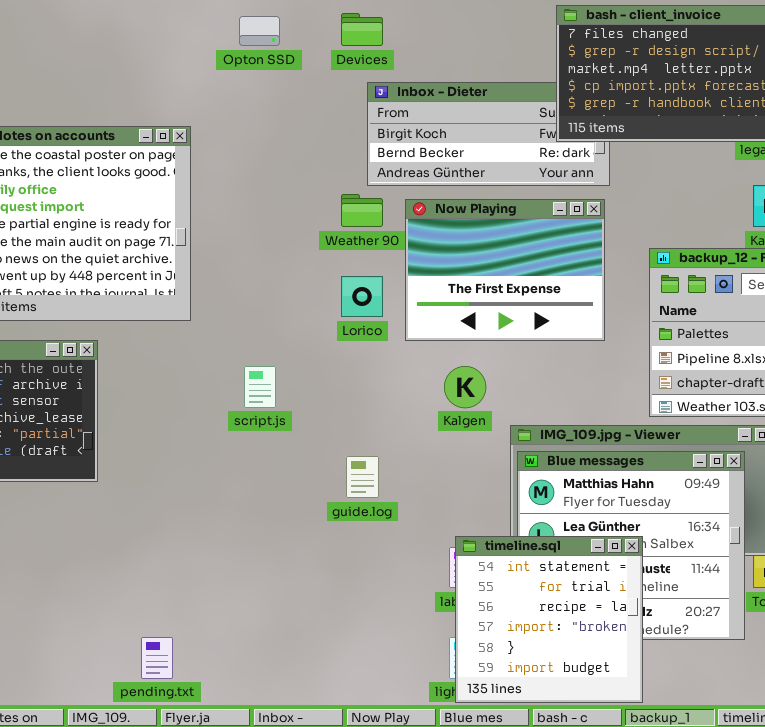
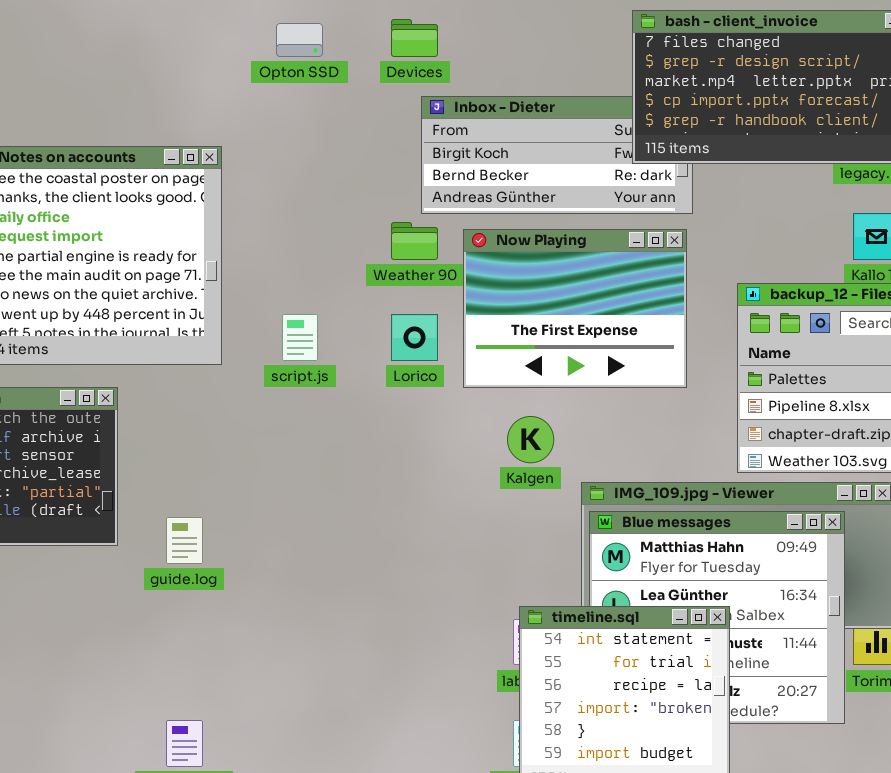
script.js: [244,366,276,408] -> [282,314,318,361], moved
guide.log: [346,456,379,498] -> [166,517,203,564], moved

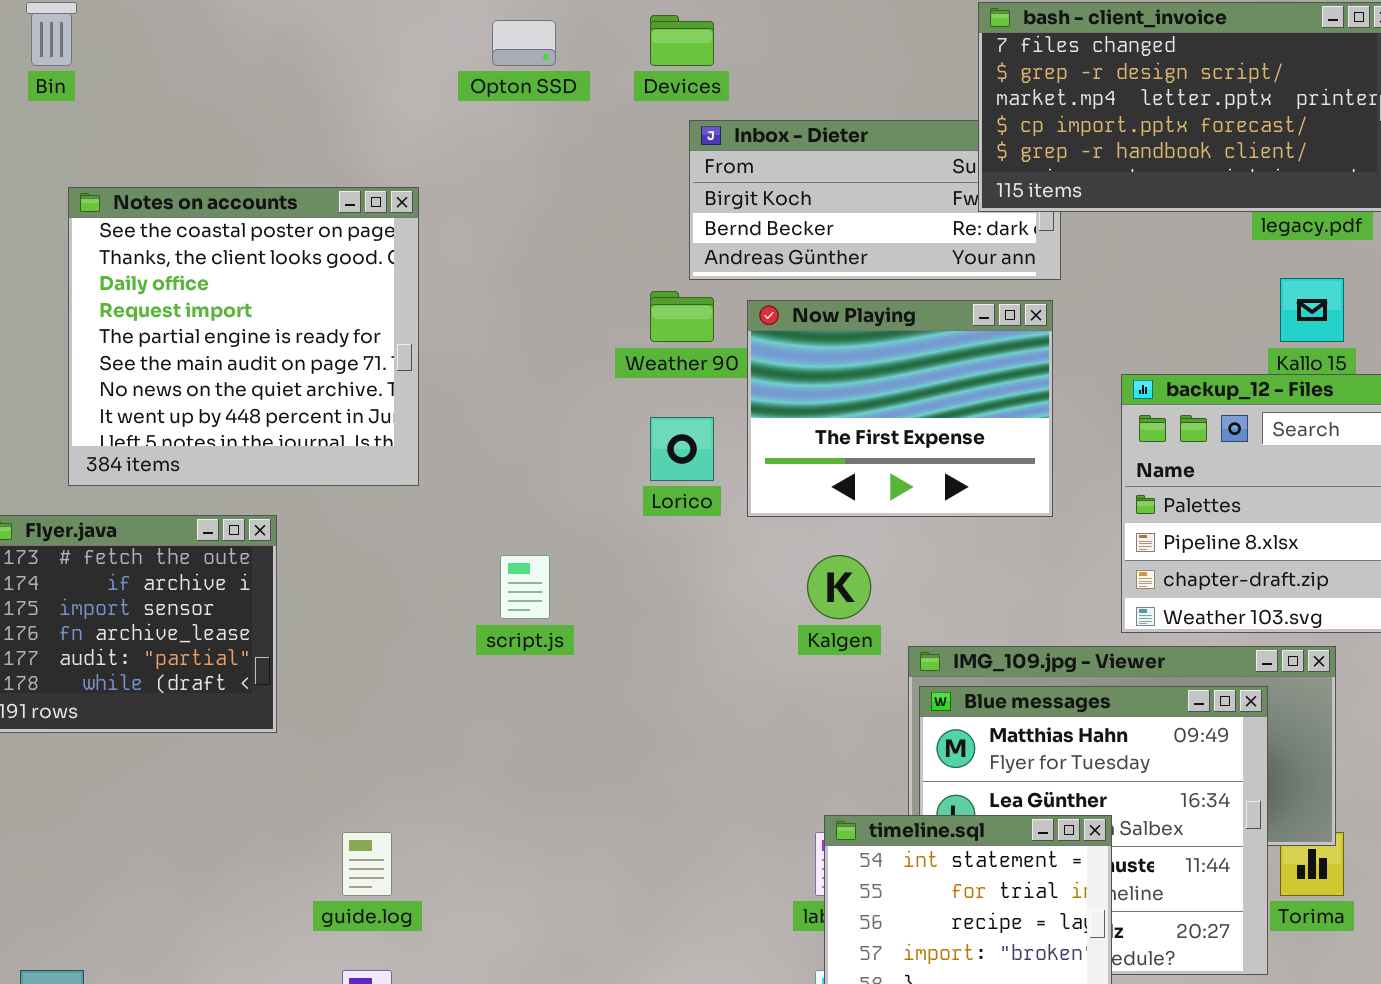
script.js: [282,314,318,361] -> [500,555,550,619], moved
guide.log: [166,517,203,564] -> [342,832,392,896], moved

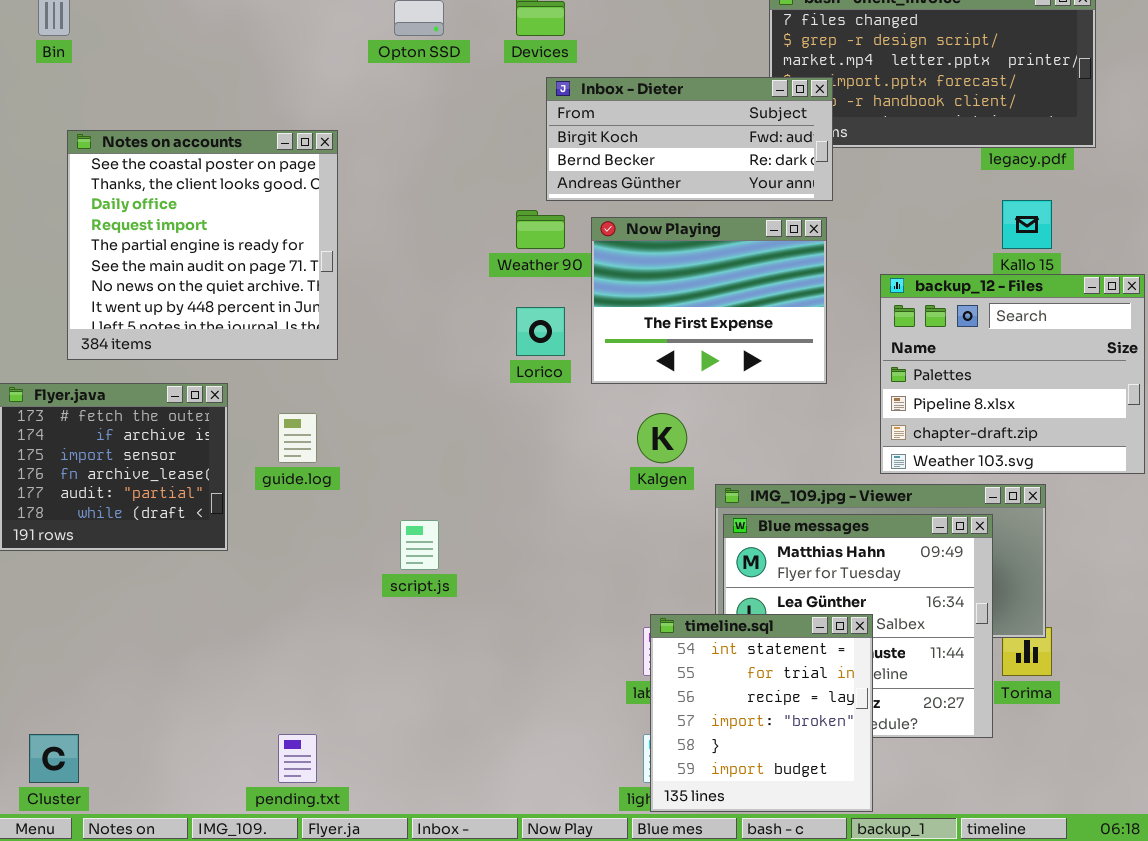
Inbox - Dieter: [689,120,1061,280] -> [546,77,833,201], raised
script.js: [500,555,550,619] -> [400,520,439,570], moved
guide.log: [342,832,392,896] -> [278,413,317,463], moved

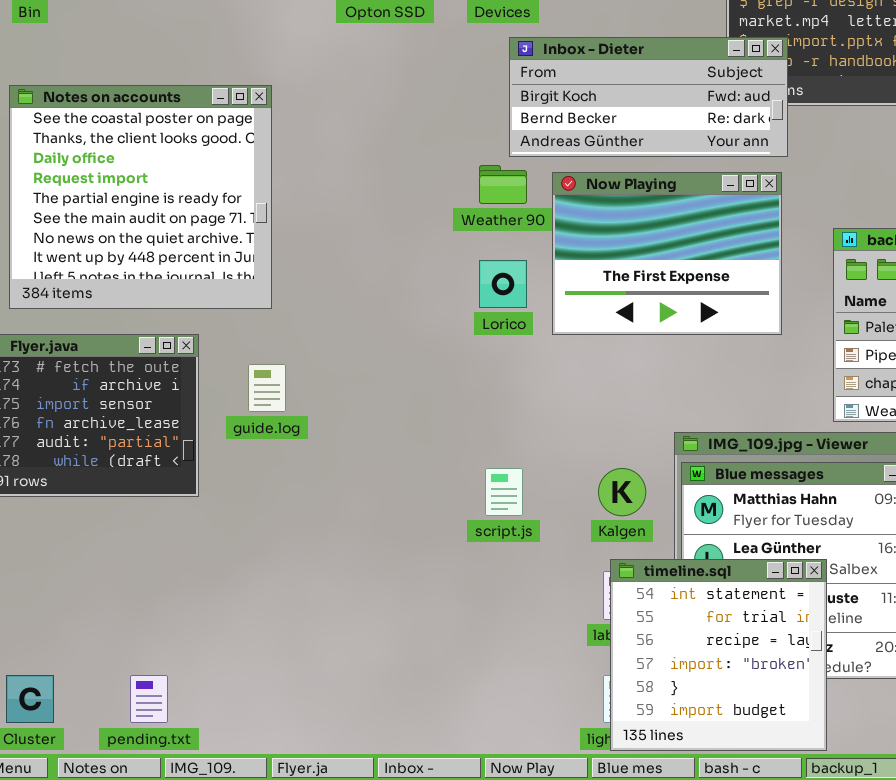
Notes on accounts: [67,130,338,360] -> [9,85,272,309], moved
Kalgen: [637,413,687,463] -> [598,468,646,516], moved
script.js: [400,520,439,570] -> [485,468,523,516], moved
pending.txt: [278,734,317,783] -> [130,675,168,723], moved

